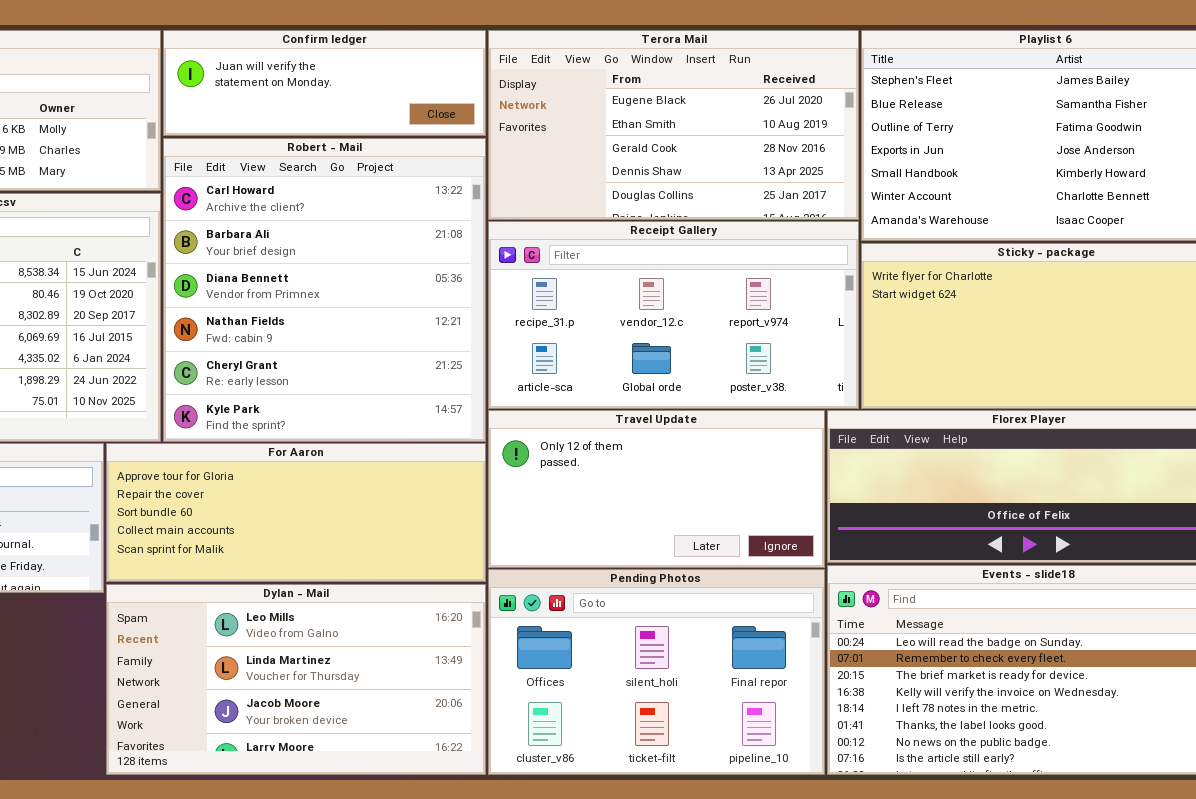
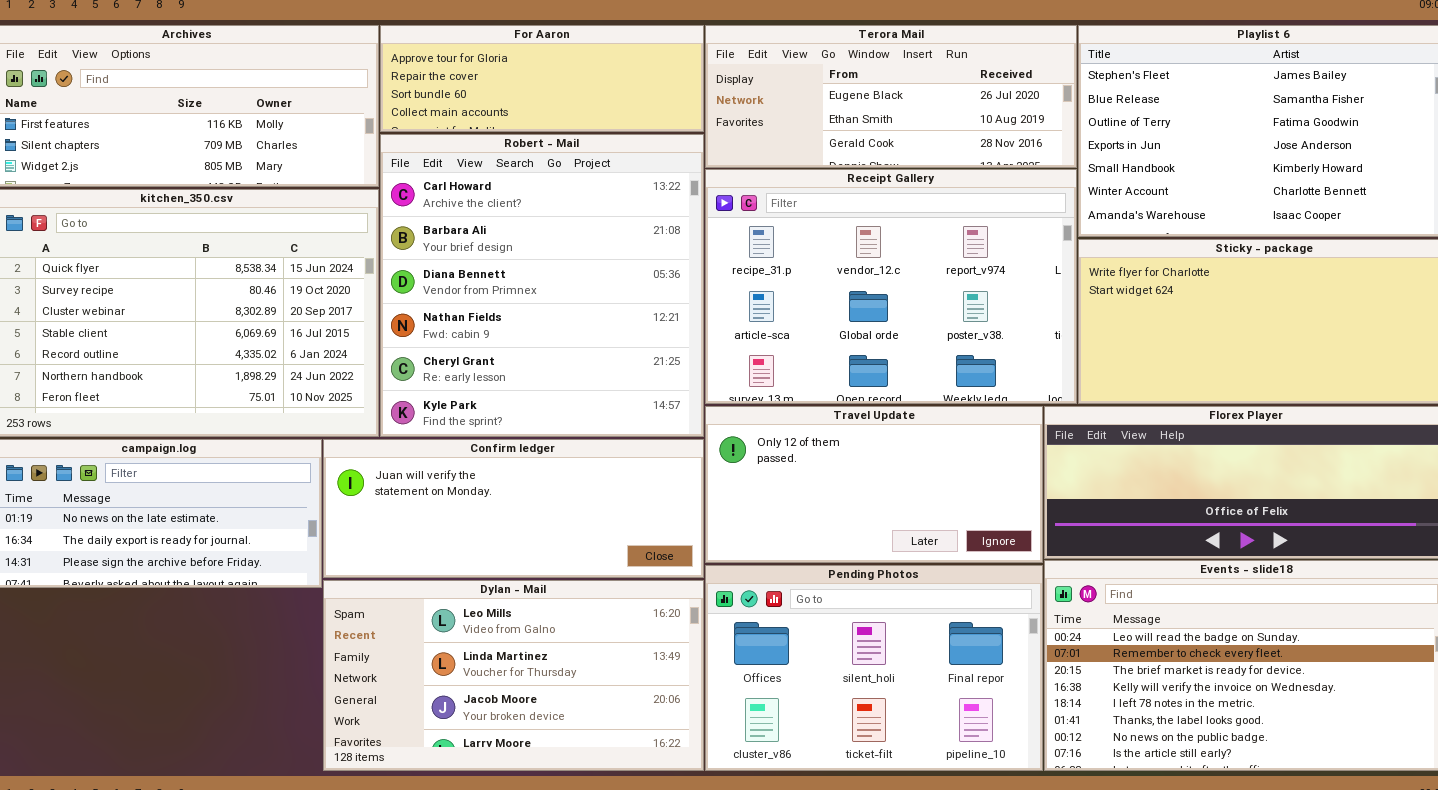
Confirm ledger: [163,30,486,136] -> [323,439,704,578], moved, resized
Terora Mail: [488,30,859,220] -> [705,25,1077,168], resized
Receipt Gallery: [488,221,859,409] -> [705,169,1077,404], resized
For Aaron: [106,443,486,582] -> [380,25,704,132], moved, resized

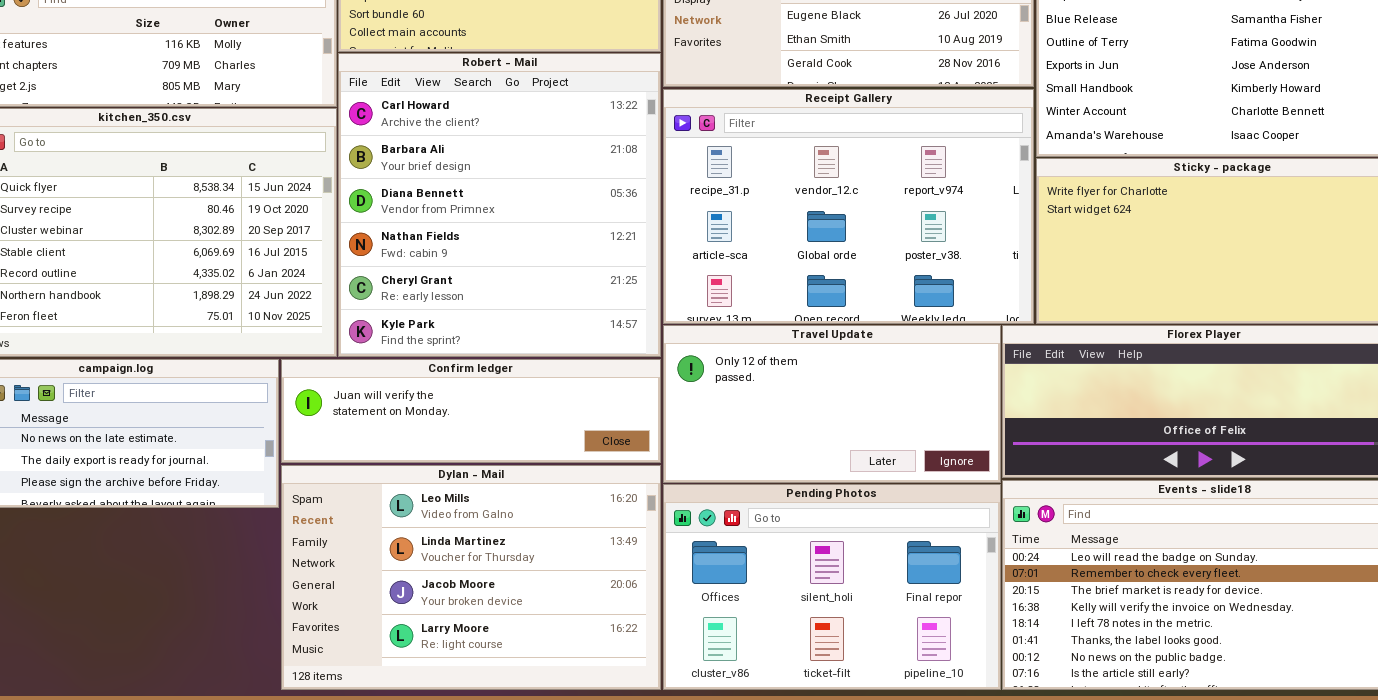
Confirm ledger: [323,439,704,578] -> [281,359,661,463], resized
Dylan - Mail: [323,580,704,771] -> [281,465,661,690], resized

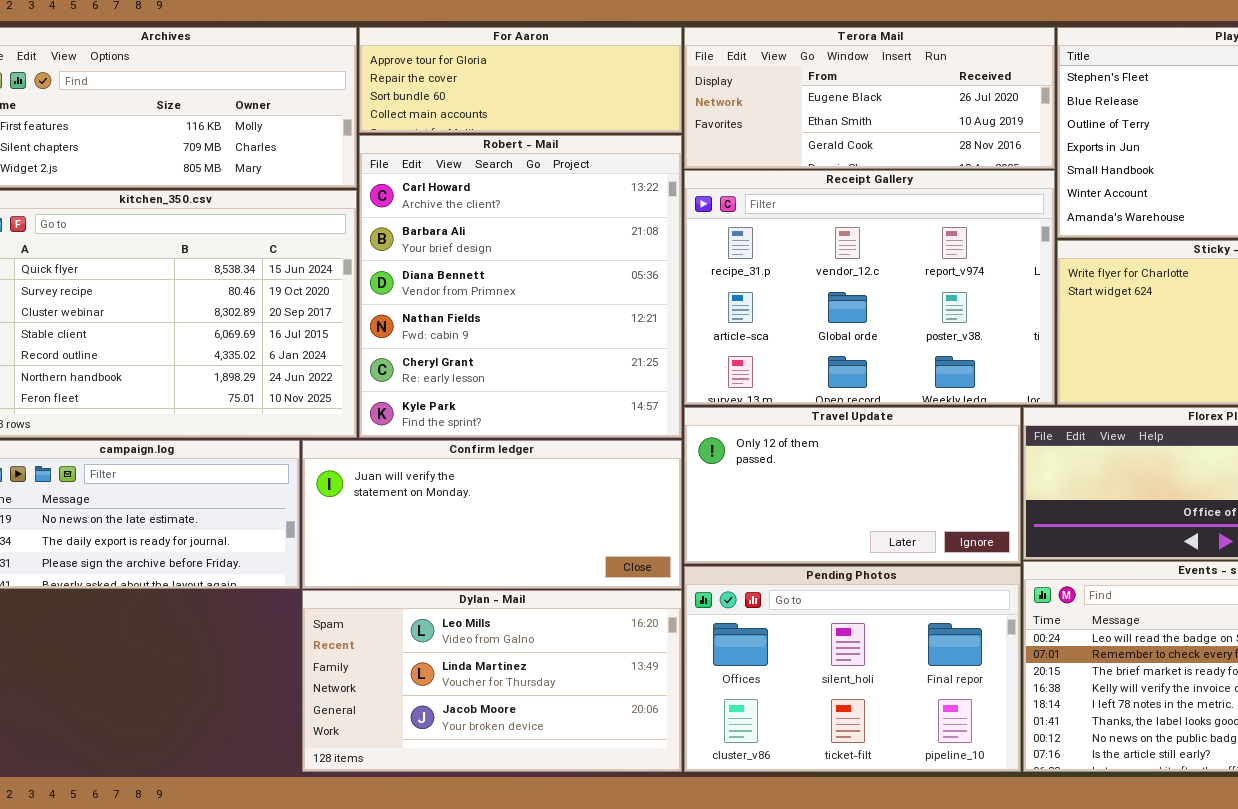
Confirm ledger: [281,359,661,463] -> [302,440,682,589], resized
Dylan - Mail: [281,465,661,690] -> [302,590,682,772], resized

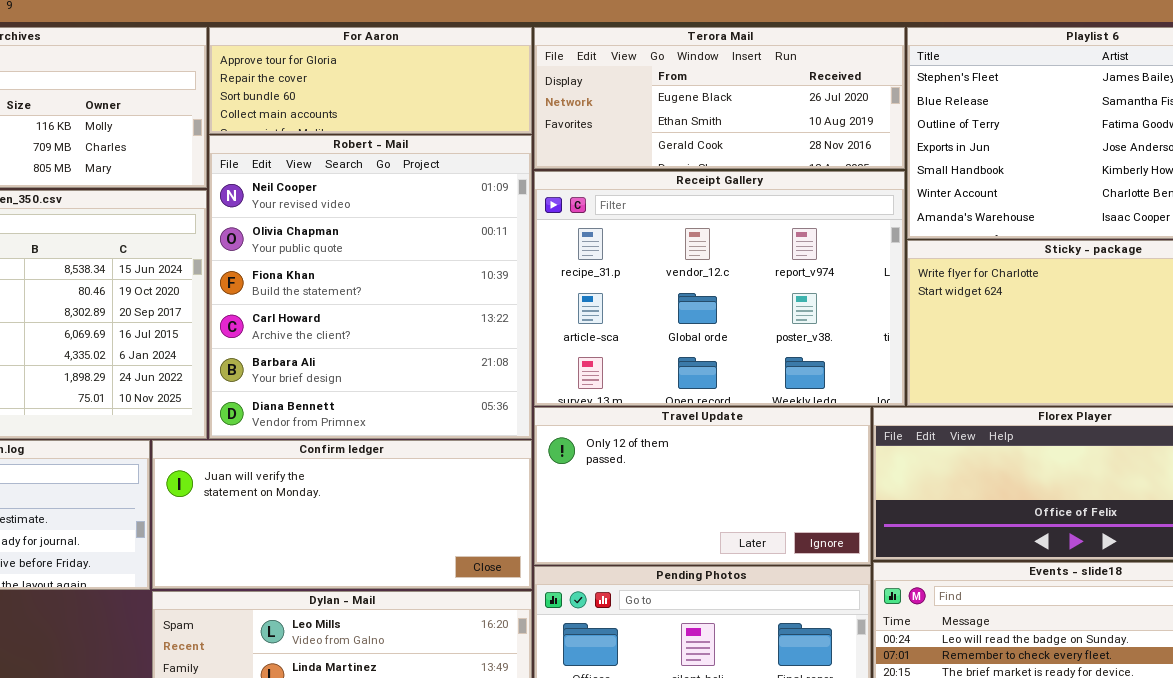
Robert - Mail: [359,135,682,438] -> [209,135,532,439], scrolled up 3 rows

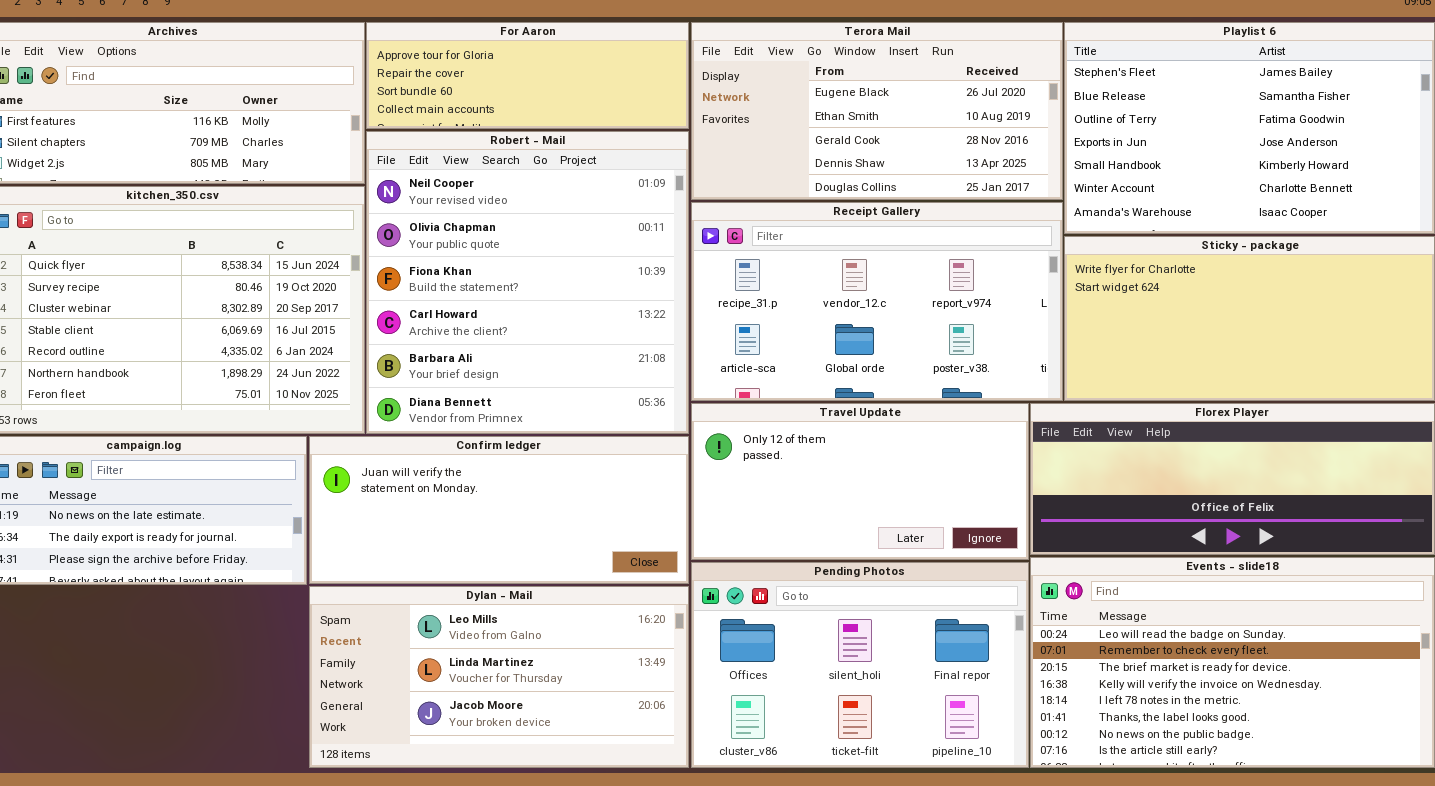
Terora Mail: [534,27,905,169] -> [691,22,1063,200], resized
Receipt Gallery: [534,171,905,406] -> [691,202,1063,401], resized

